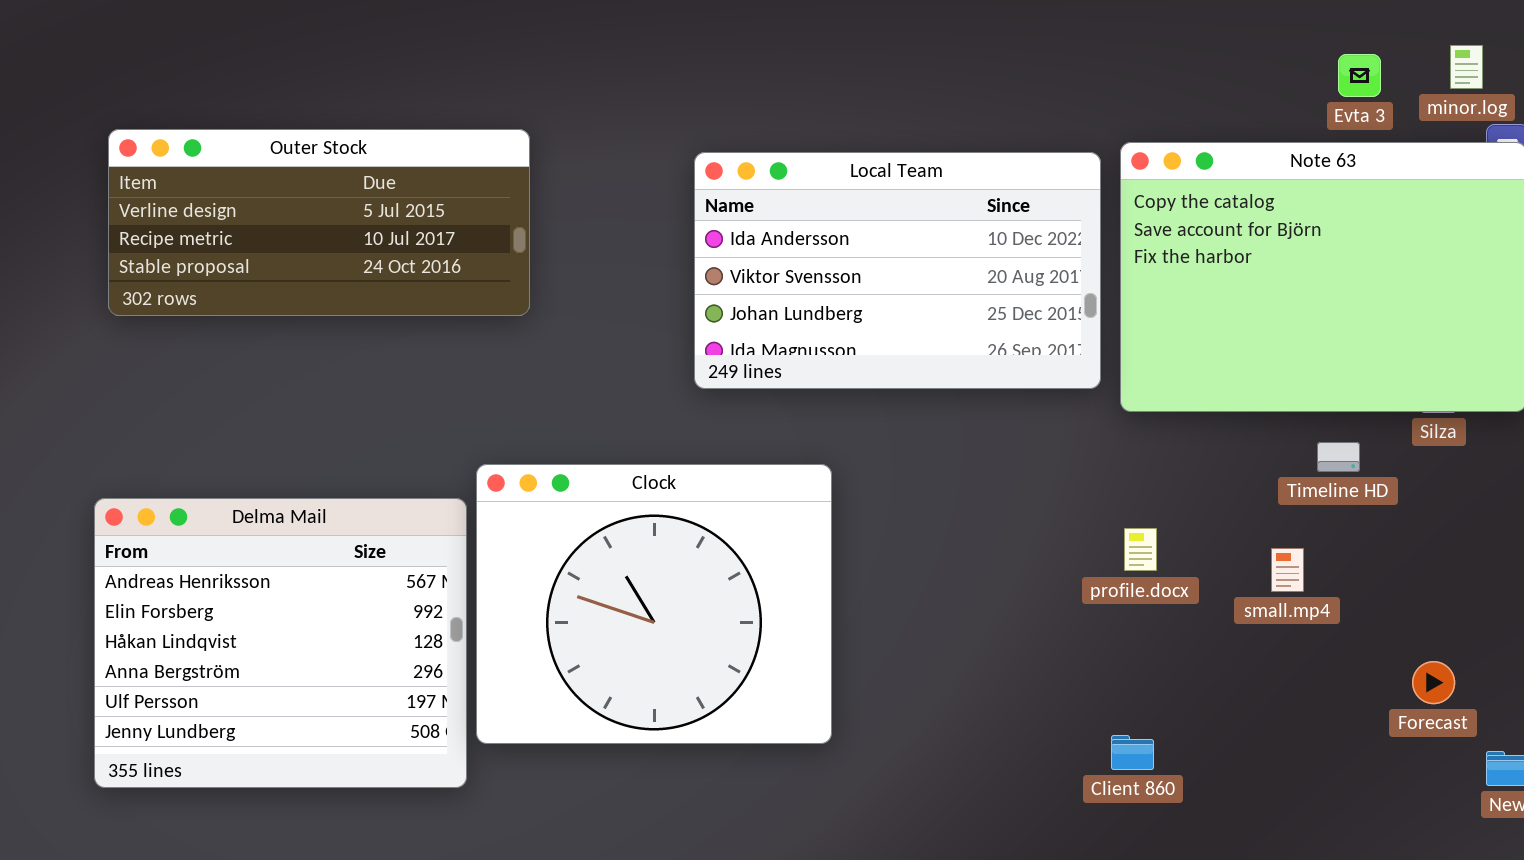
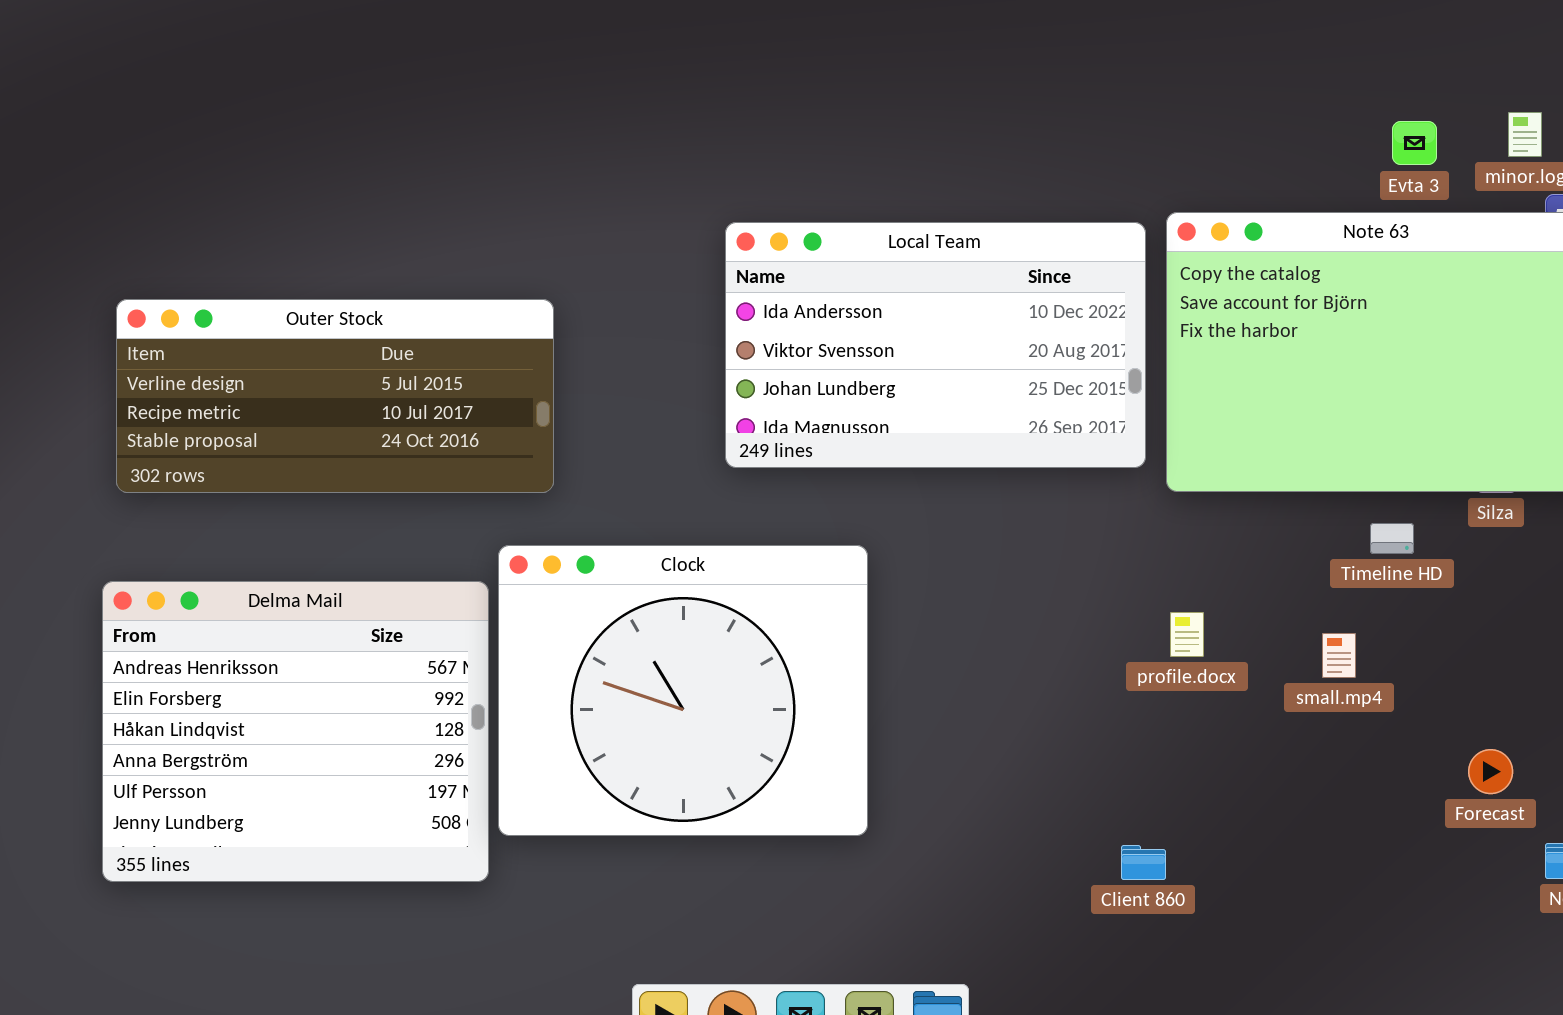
Outer Stock: [108,129,530,316] -> [116,299,554,493], moved
Client 860: [1111,735,1154,770] -> [1121,845,1166,880], moved

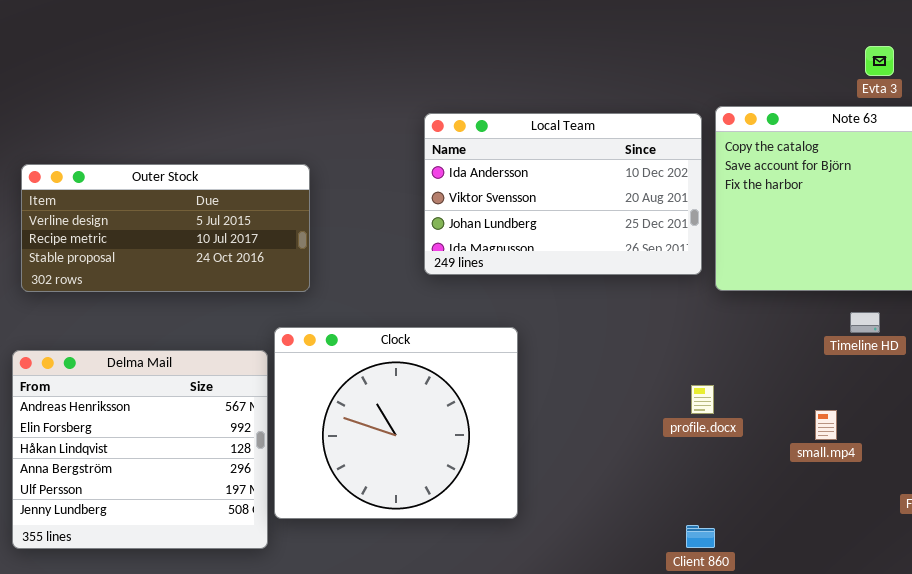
profile.docx: [1170,612,1204,657] -> [691,385,714,414], moved
small.mp4: [1322,633,1356,678] -> [815,410,837,440], moved

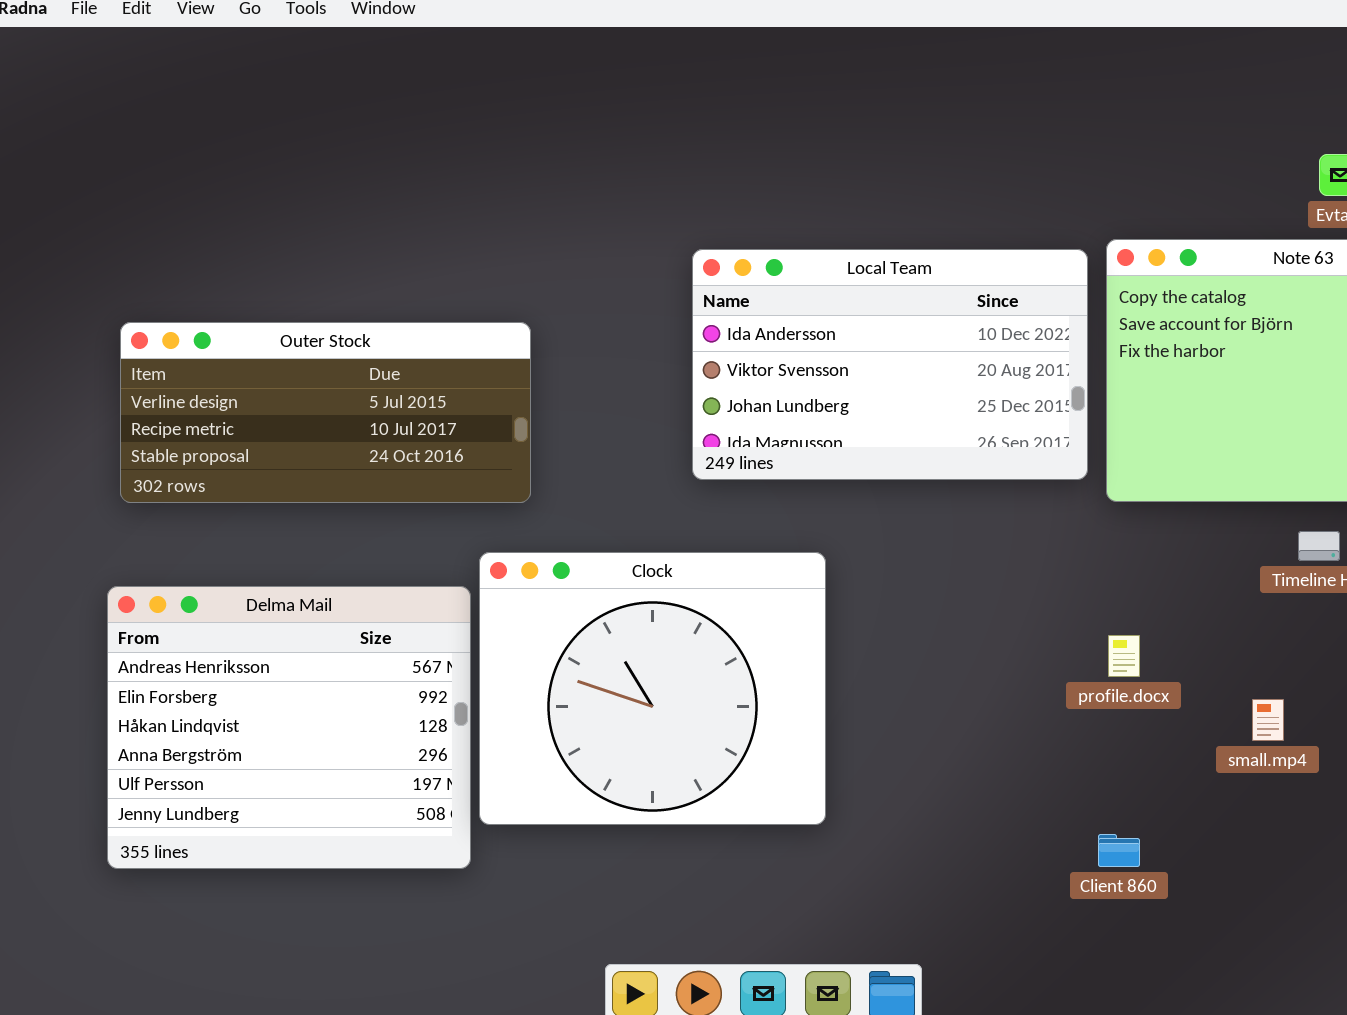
profile.docx: [691,385,714,414] -> [1108,635,1140,677], moved
small.mp4: [815,410,837,440] -> [1252,699,1284,741], moved
Client 860: [686,525,715,548] -> [1098,834,1140,867], moved

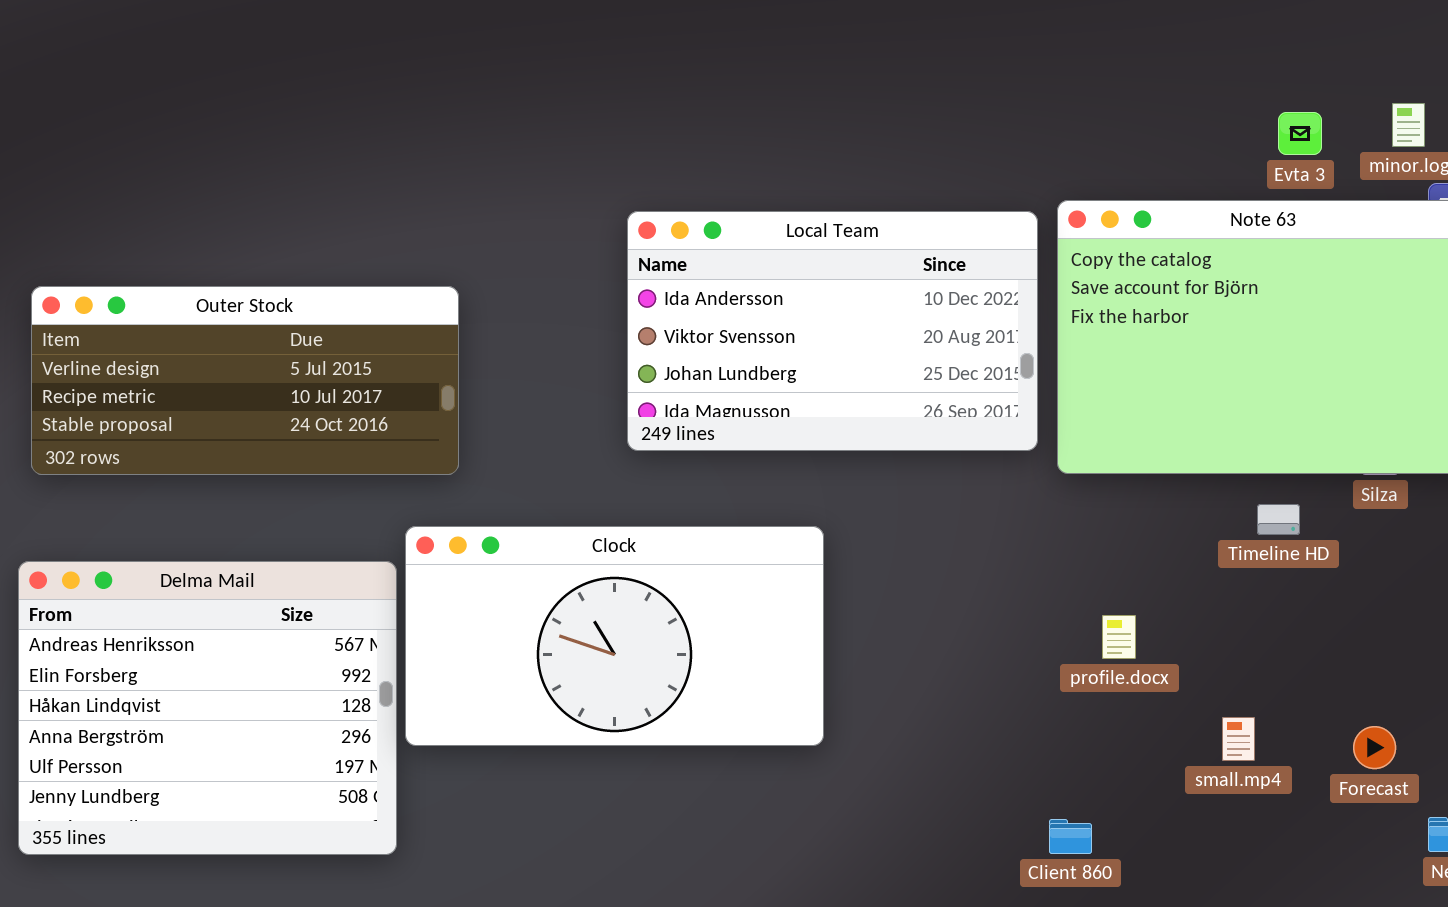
Clock: [479,552,826,825] -> [405,526,824,746], resized
profile.docx: [1108,635,1140,677] -> [1102,615,1136,659], moved
small.mp4: [1252,699,1284,741] -> [1222,717,1255,761], moved

